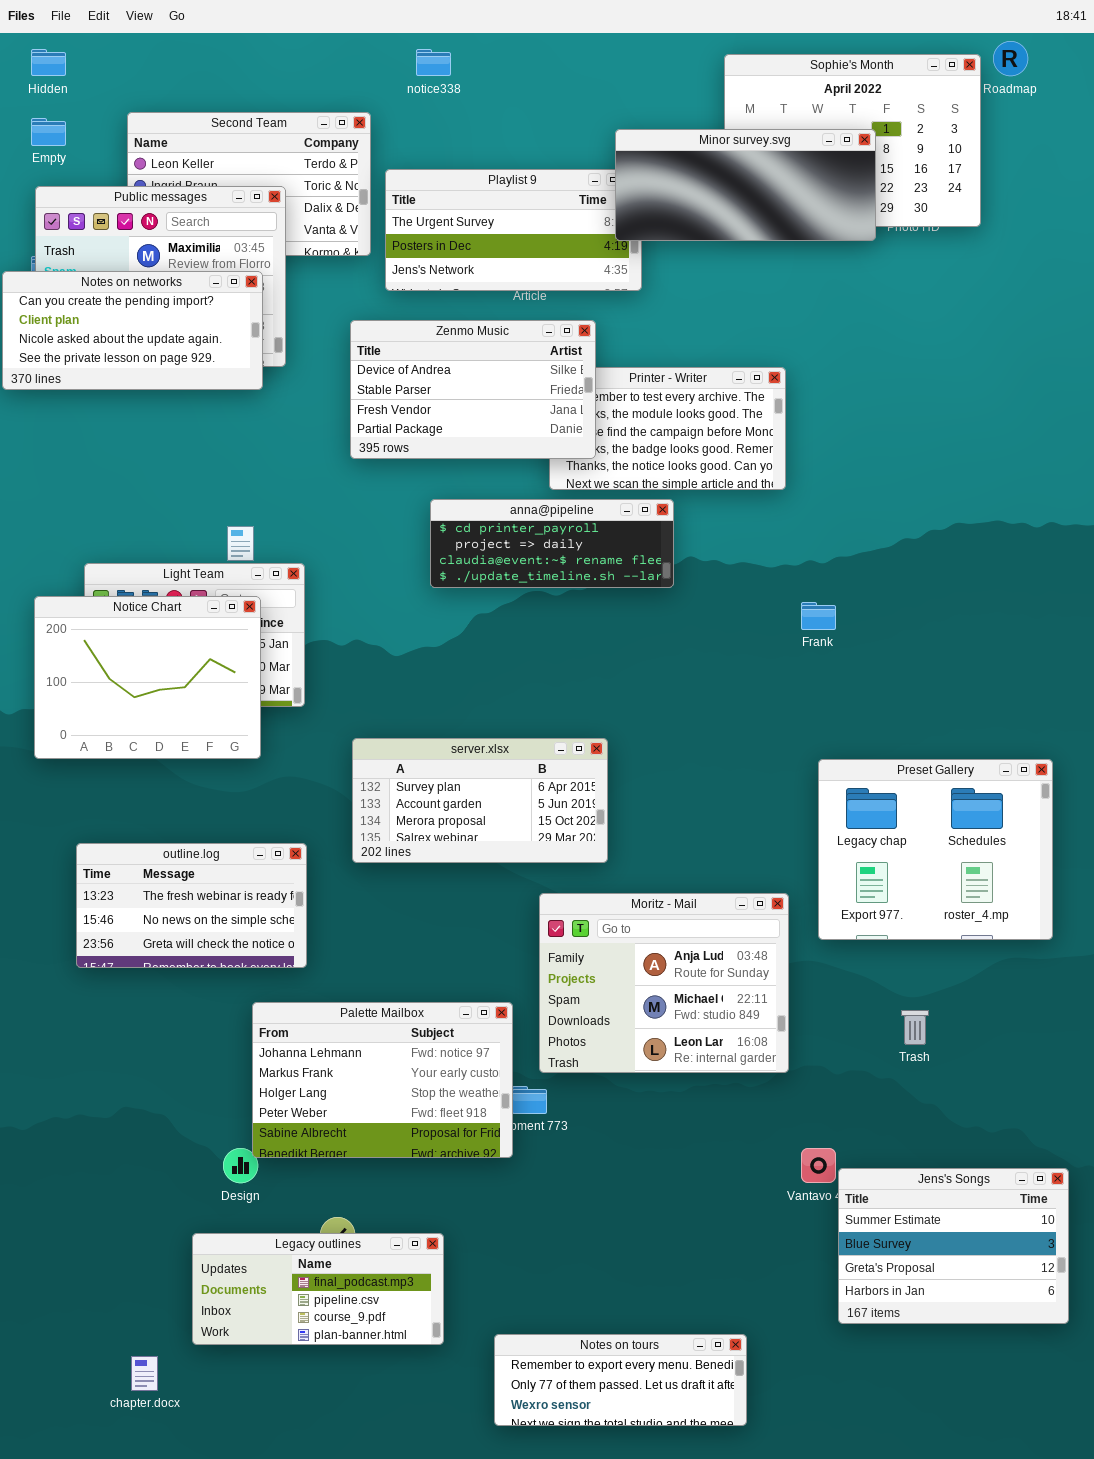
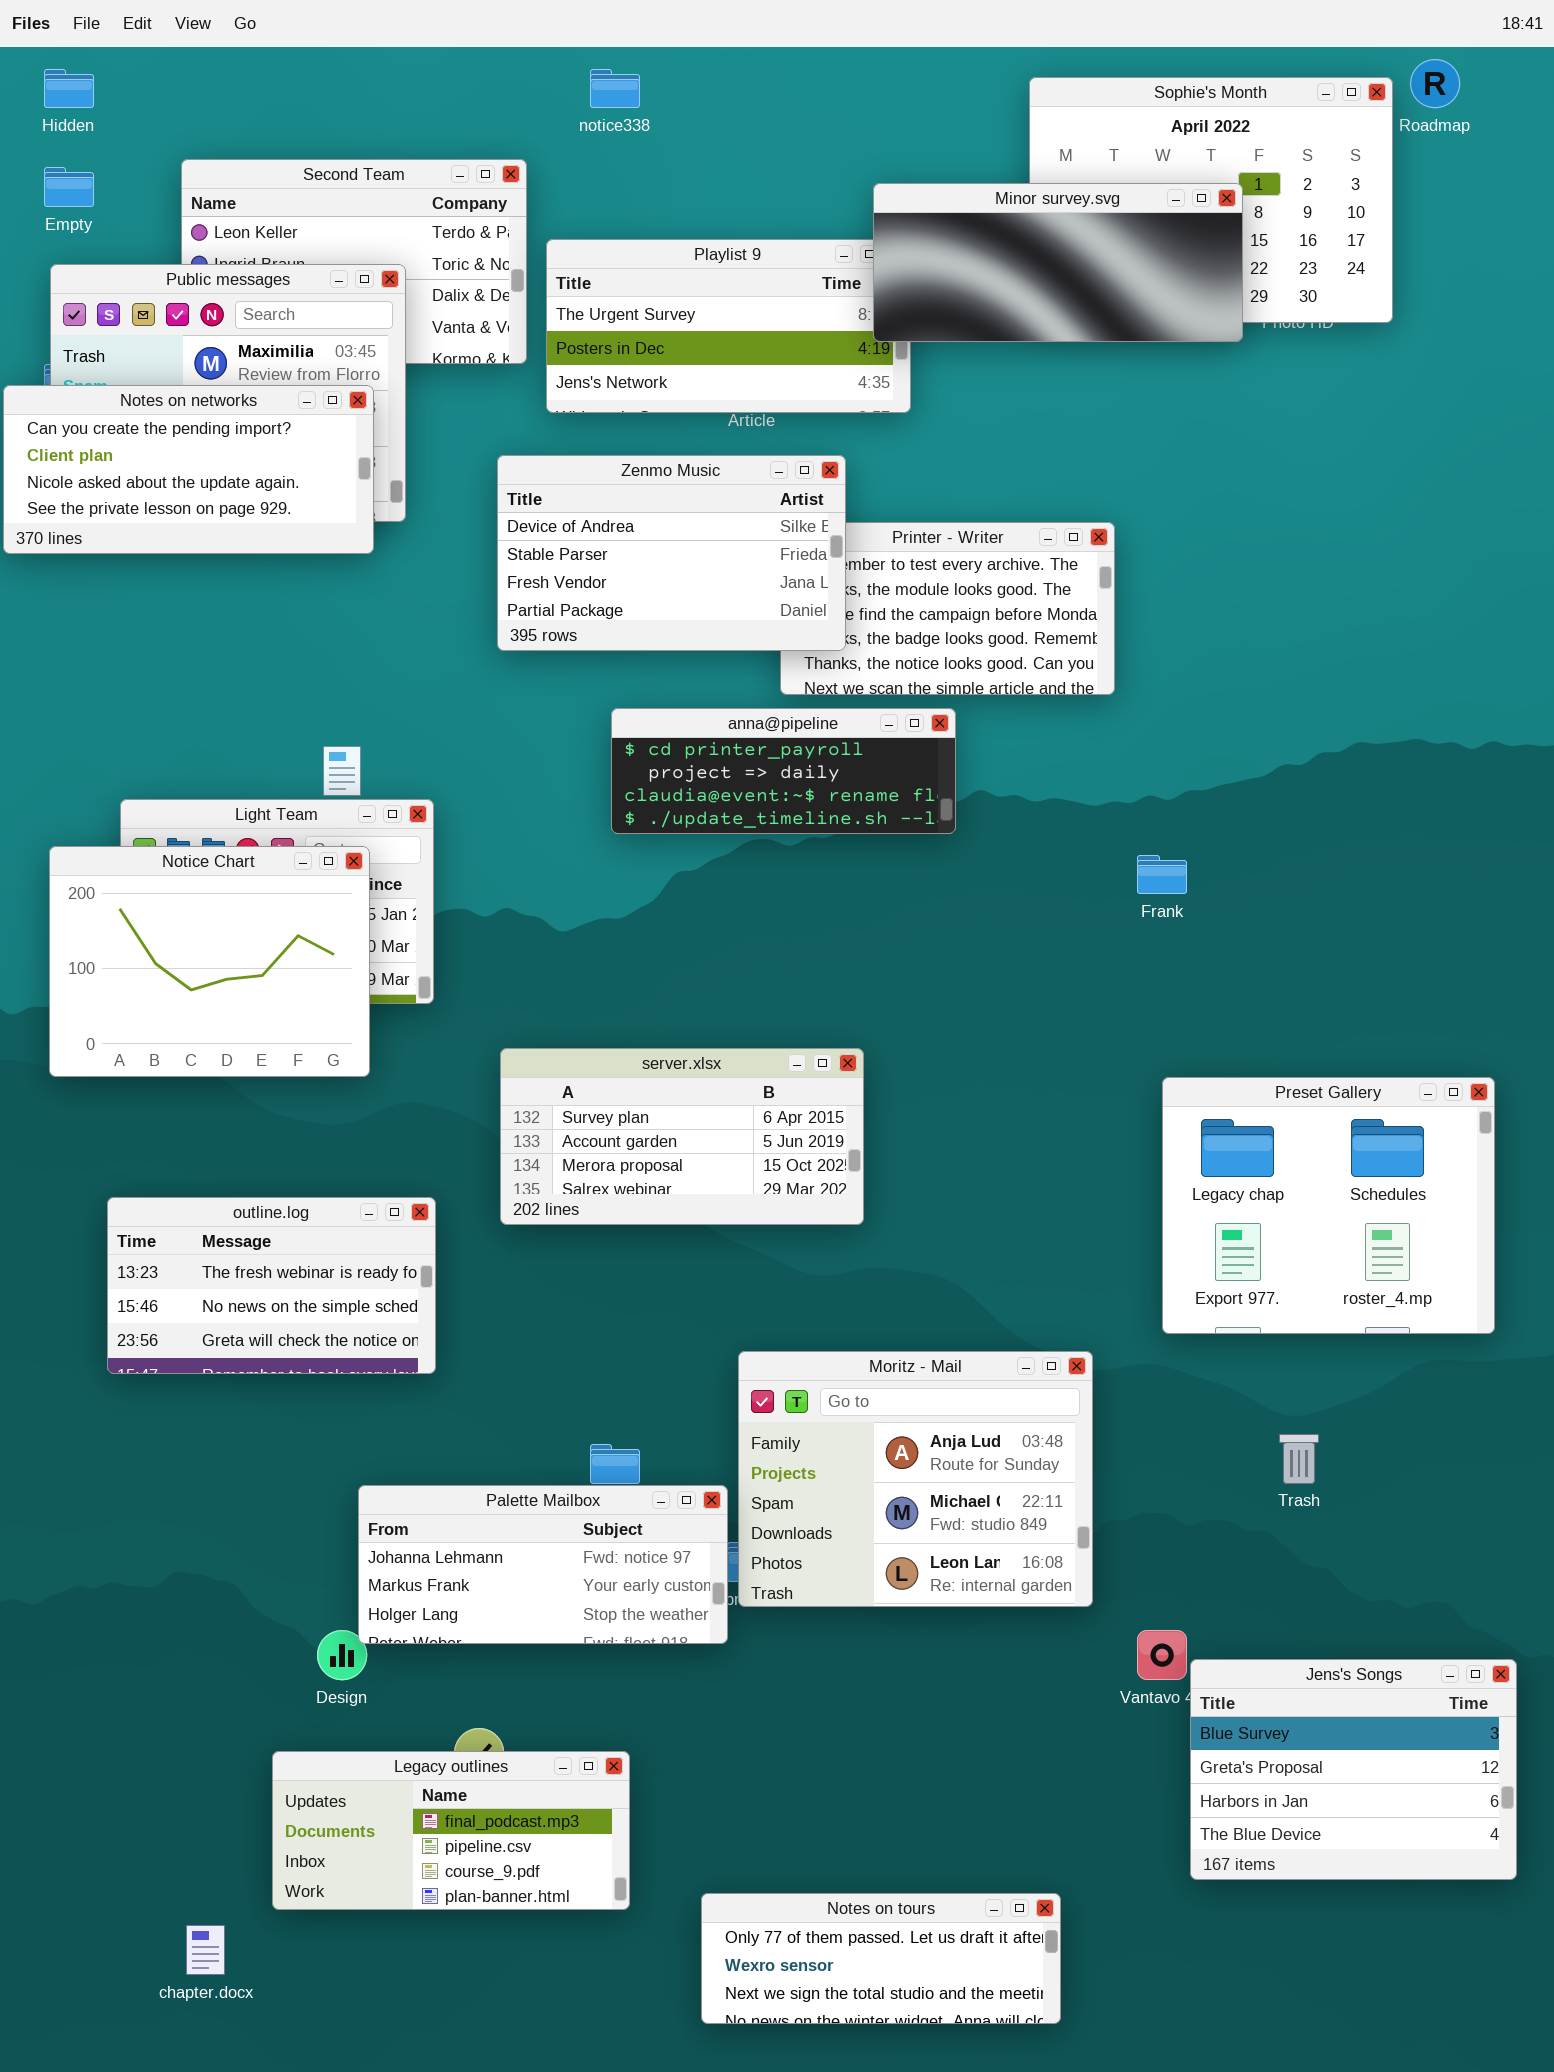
Moritz - Mail: [539,893,789,1073] -> [738,1351,1093,1607], moved
Palette Mailbox: [252,1002,513,1158] -> [358,1485,728,1644], resized
Jens's Songs: [838,1168,1069,1324] -> [1190,1659,1517,1880], scrolled down 1 row
Notes on tours: [494,1334,747,1426] -> [701,1893,1061,2024], scrolled down 1 row

